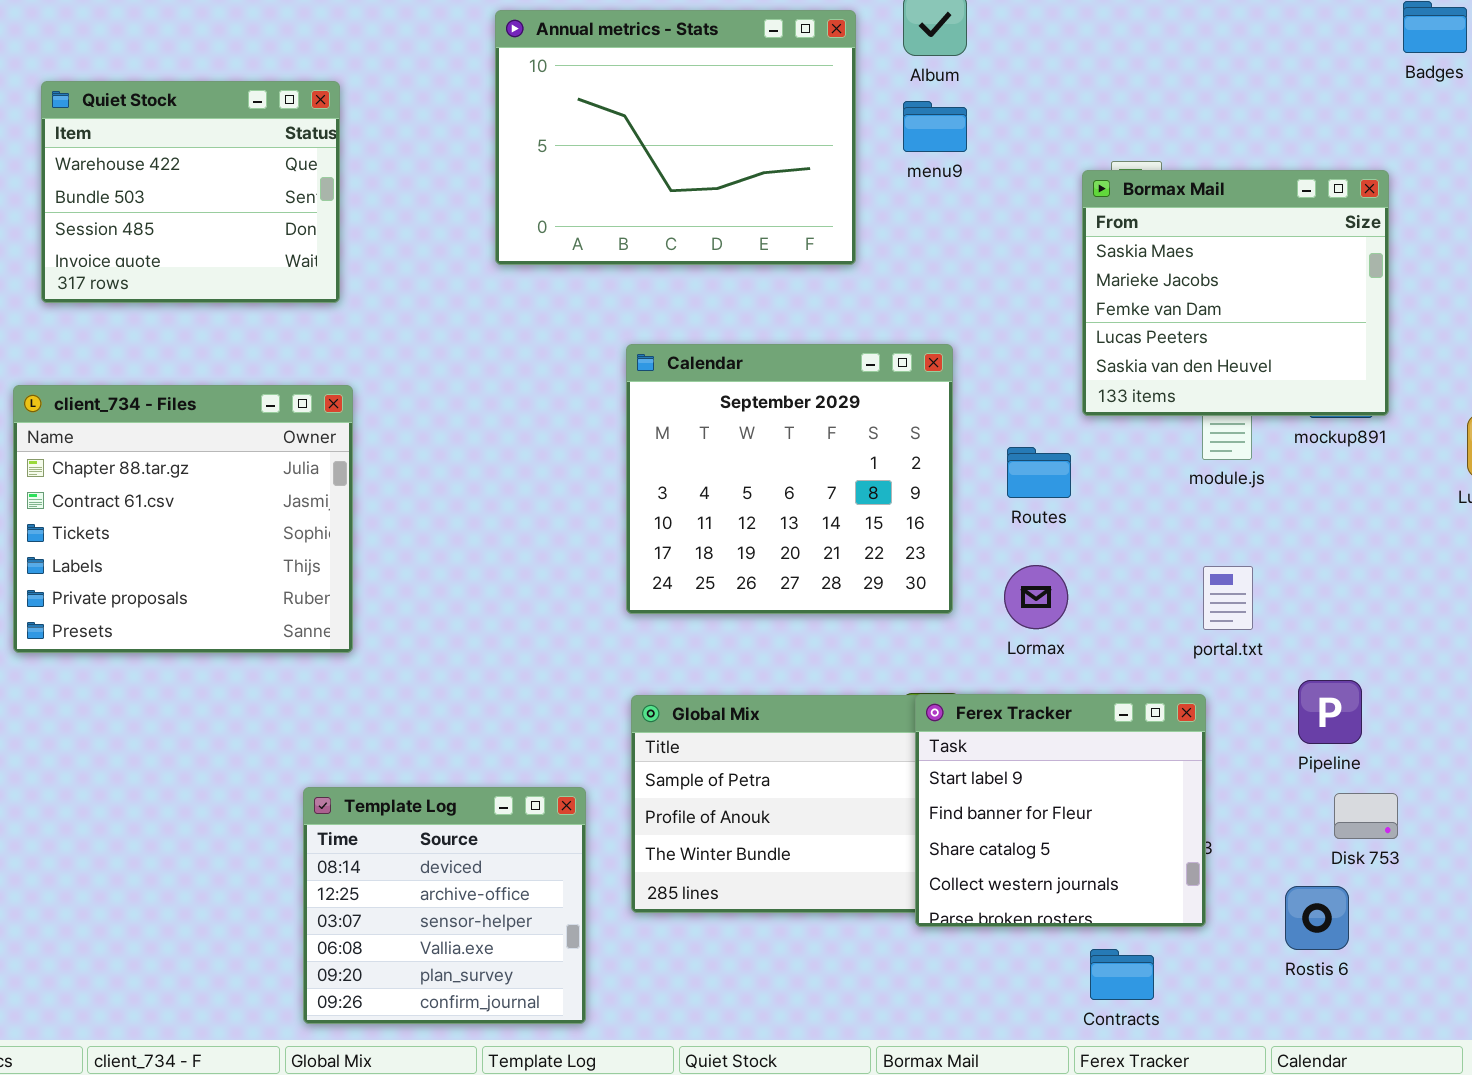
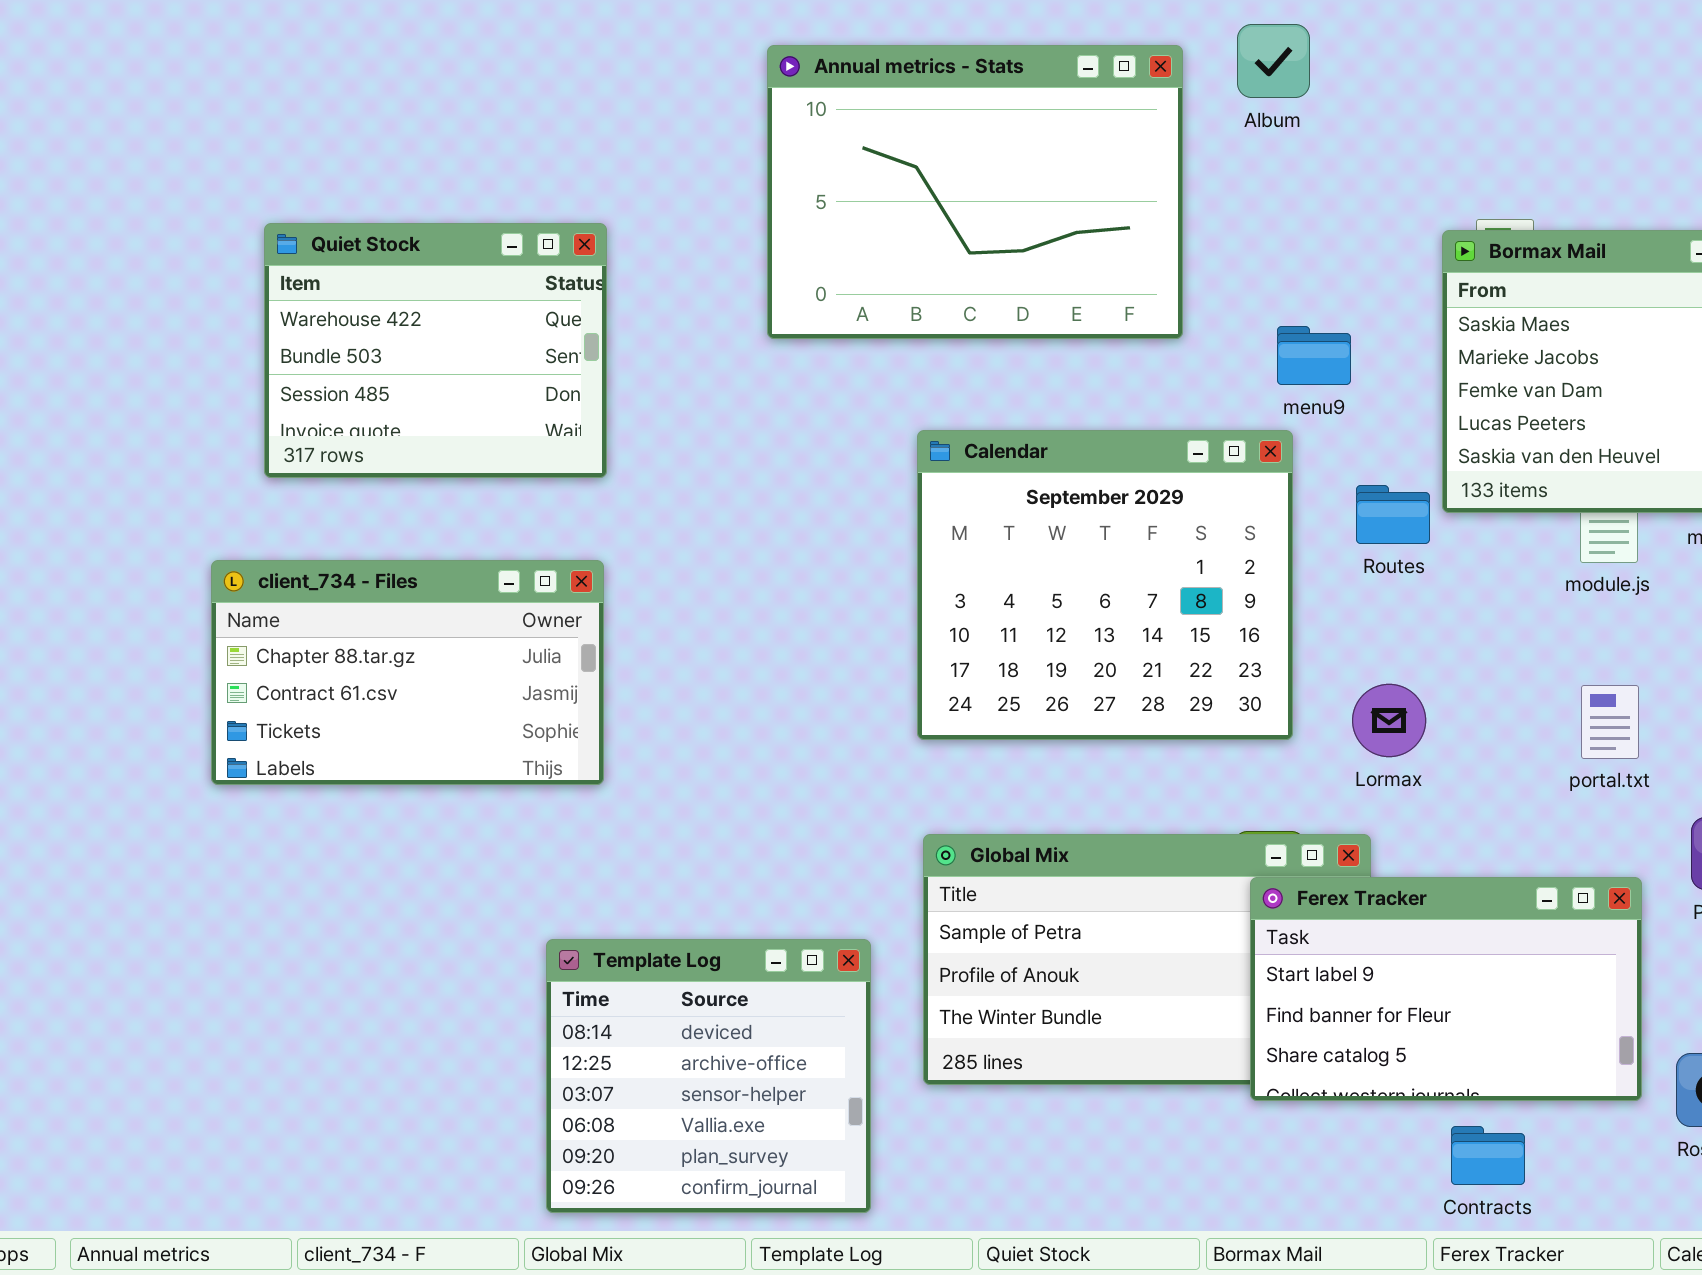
Quiet Stock: [41,81,340,303] -> [264,223,607,478], moved
menu9: [903,101,967,152] -> [1277,326,1351,385], moved
client_734 - Files: [13,385,353,653] -> [211,560,604,785], resized
Routes: [1007,447,1071,498] -> [1356,485,1430,544], moved
Ferex Tracker: [915,694,1206,927] -> [1250,877,1642,1101], resized

